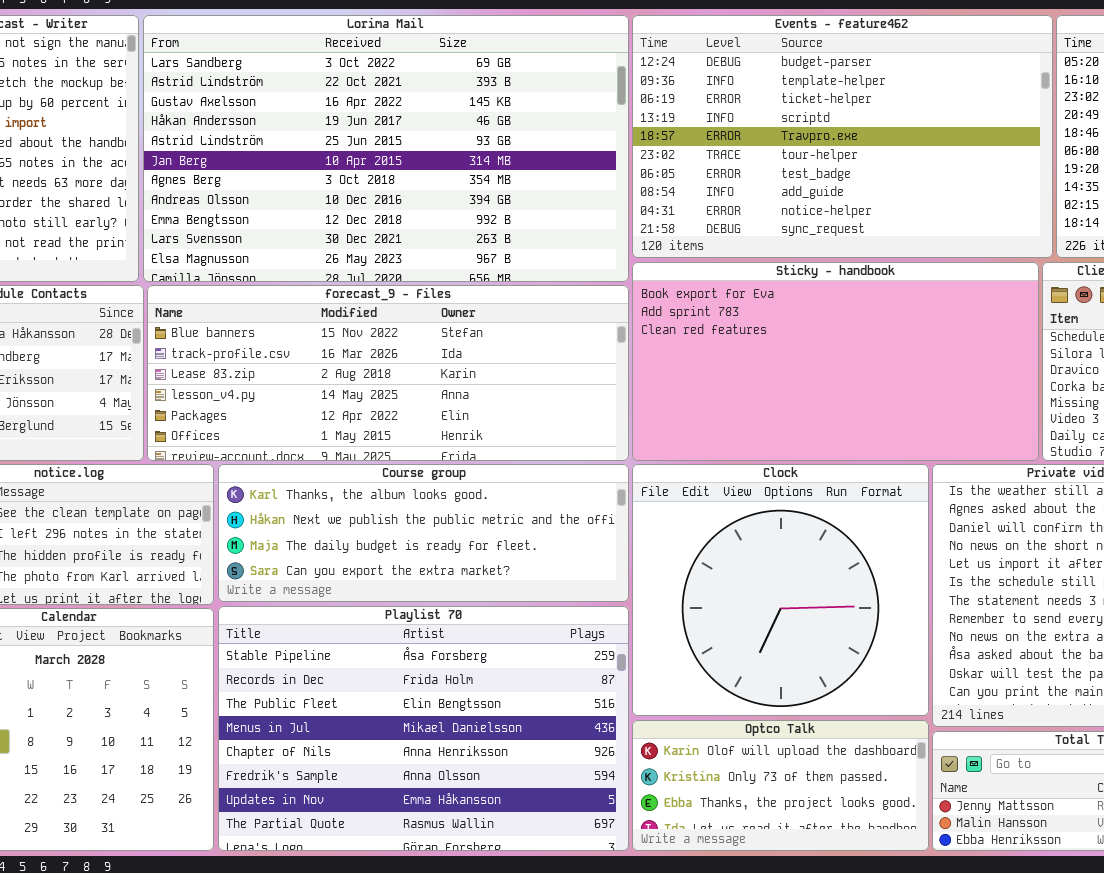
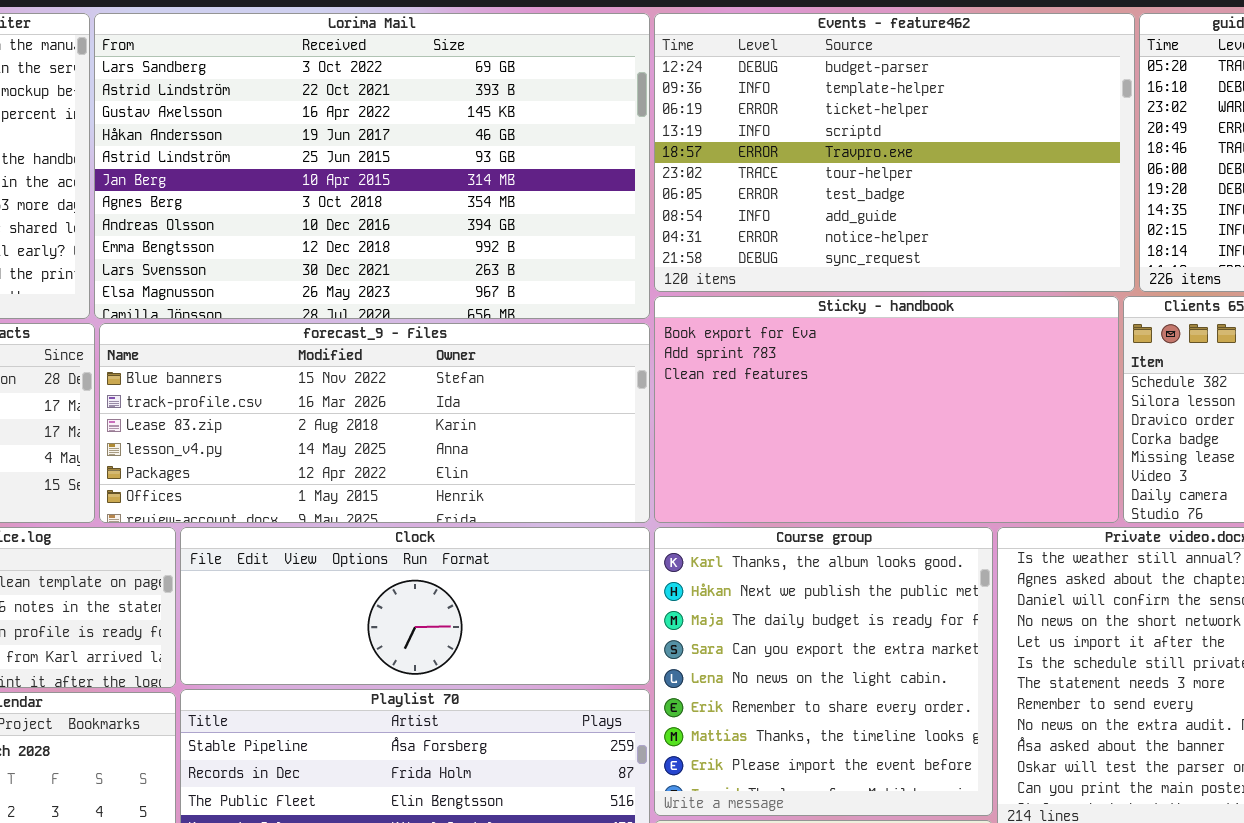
Course group: [218,464,629,602] -> [654,527,993,816], moved, resized
Clock: [632,464,929,716] -> [180,527,650,685], moved, resized

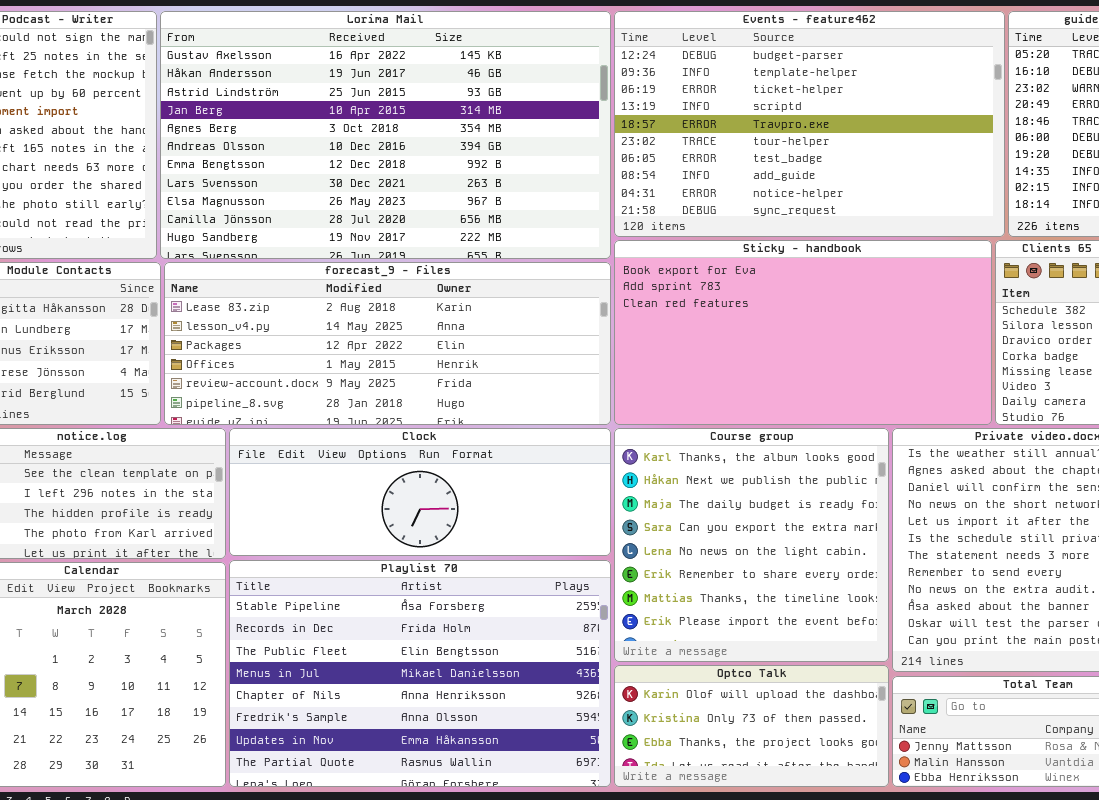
Lorima Mail: [94,13,650,319] -> [160,11,611,259], scrolled down 2 rows
forecast_9 - Files: [99,323,650,523] -> [164,262,611,425], scrolled down 2 rows

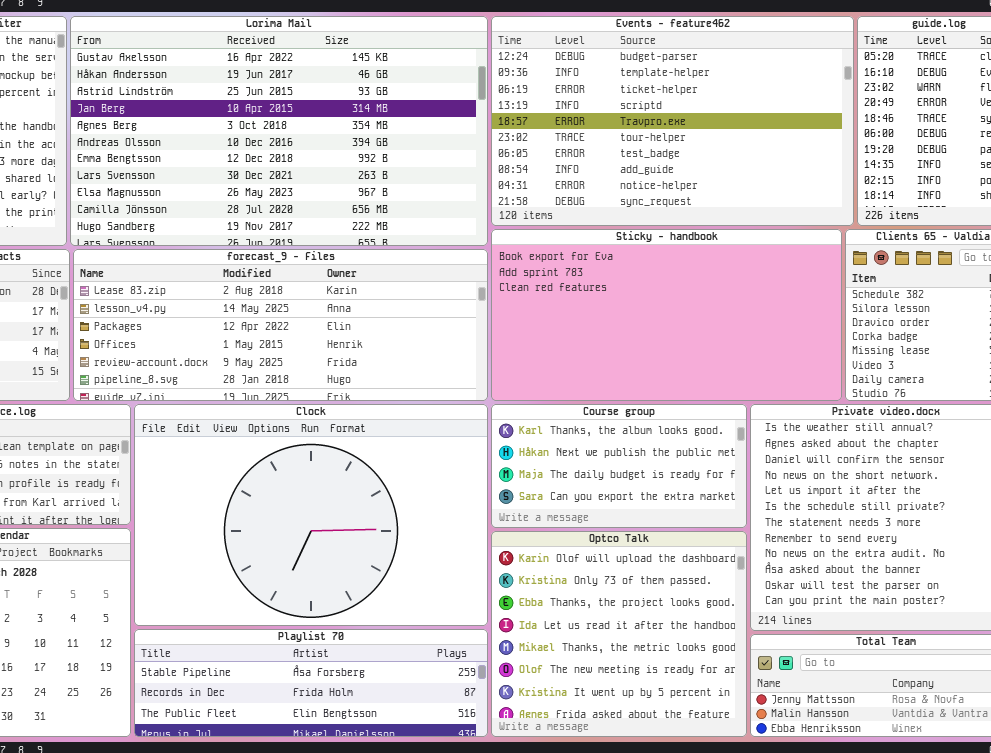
Clock: [229,428,611,556] -> [134,404,488,626], resized
Course group: [614,428,889,662] -> [491,404,747,528], resized
Playlist 70: [229,560,611,787] -> [134,629,488,737], resized
Optco Talk: [614,665,889,787] -> [491,531,747,737], resized

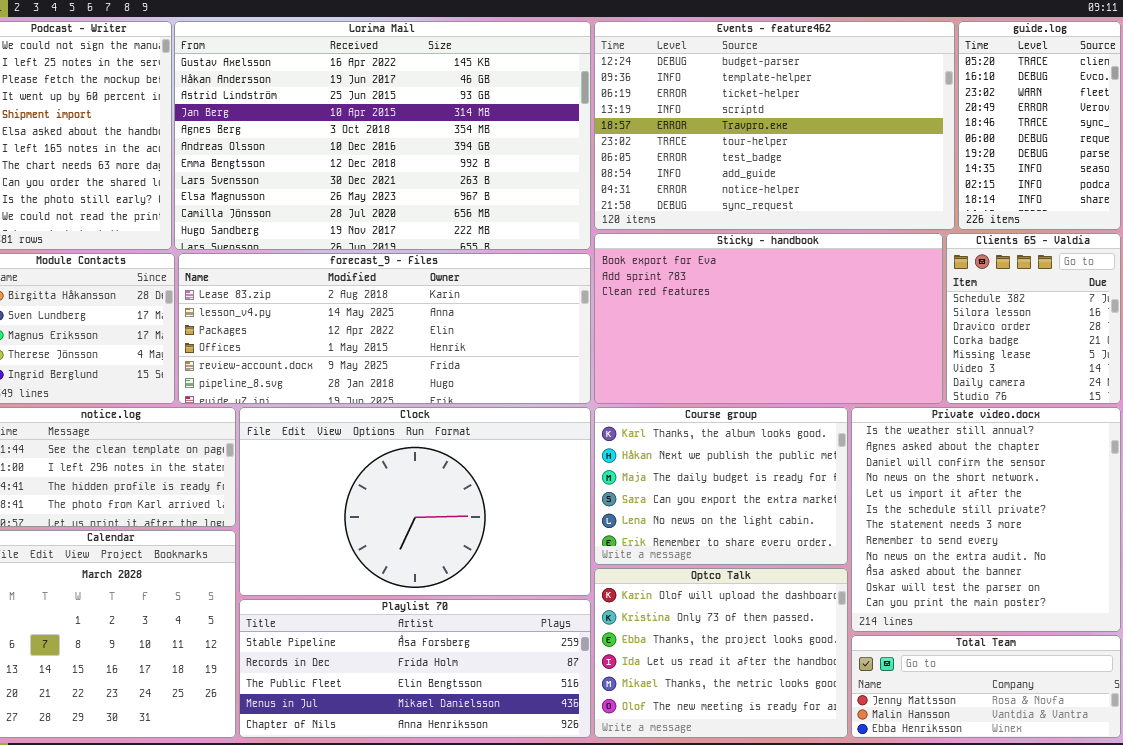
Clock: [134,404,488,626] -> [239,407,591,596], resized
Course group: [491,404,747,528] -> [594,407,848,565], resized
Optco Talk: [491,531,747,737] -> [594,568,848,738], resized
Playlist 70: [134,629,488,737] -> [239,599,591,738], resized

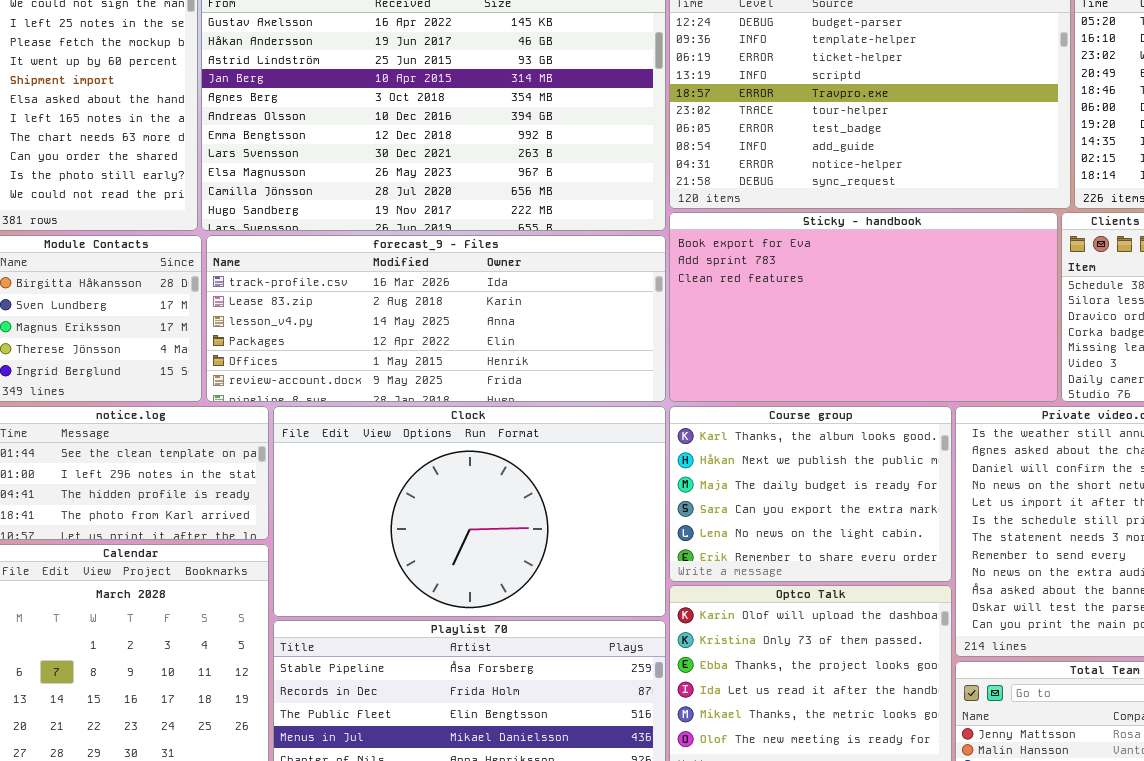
forecast_9 - Files: [178,253,591,404] -> [206,235,666,402], scrolled up 1 row

